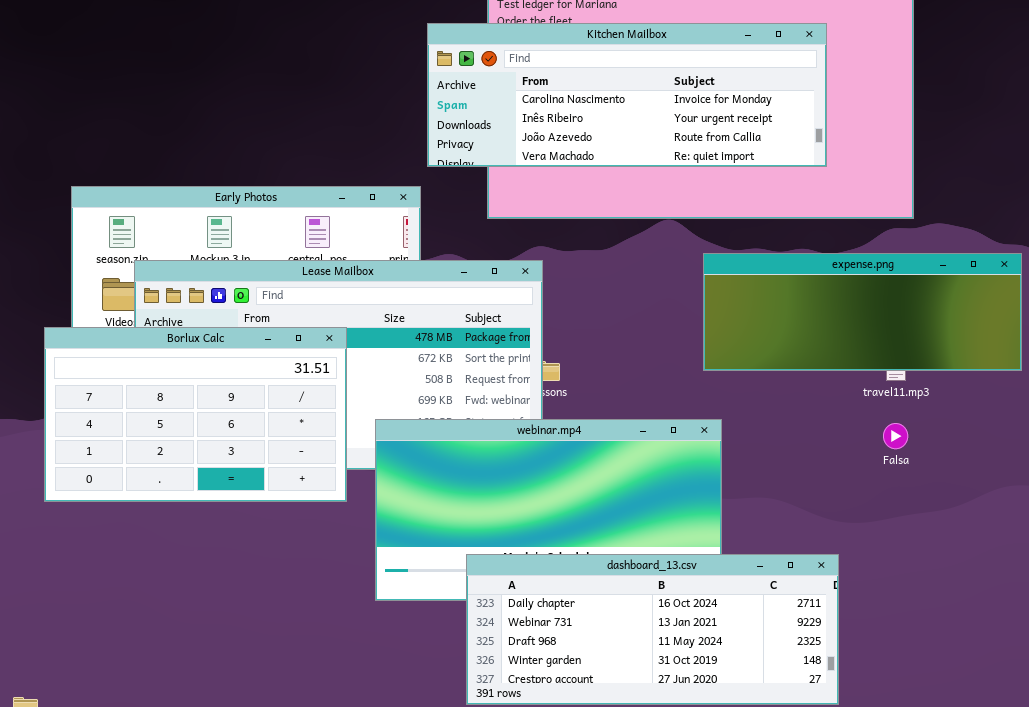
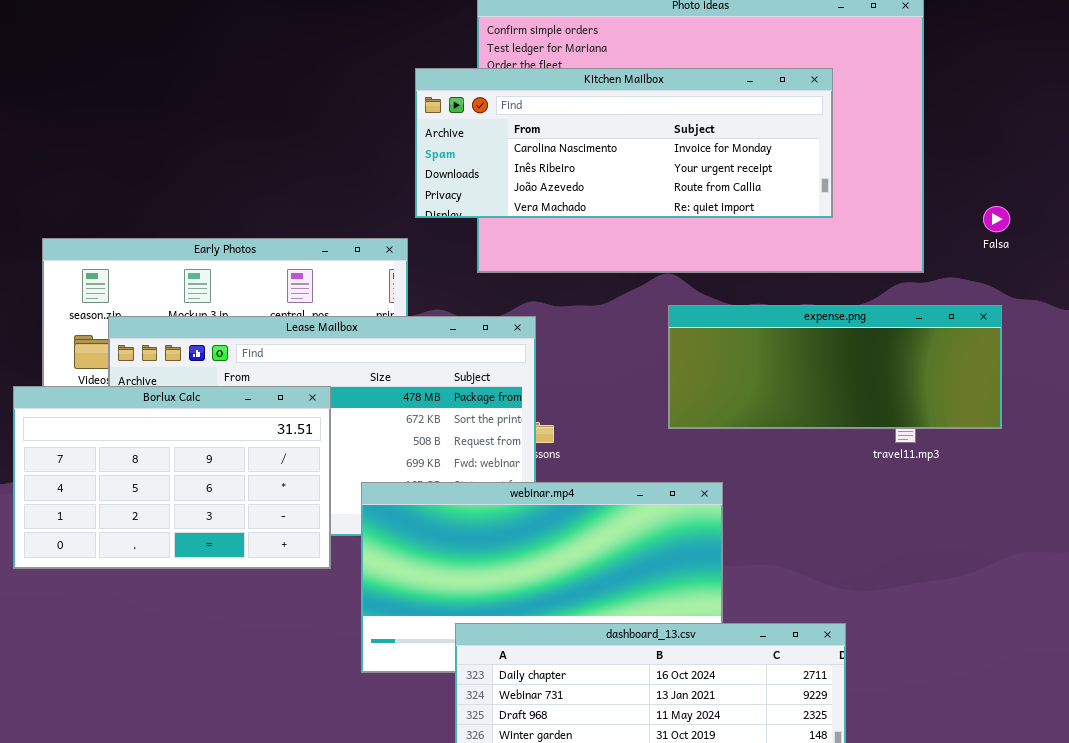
expense.png: [703,253,1022,371] -> [668,305,1002,429], moved
Falsa: [883,423,908,449] -> [983,206,1010,232], moved

